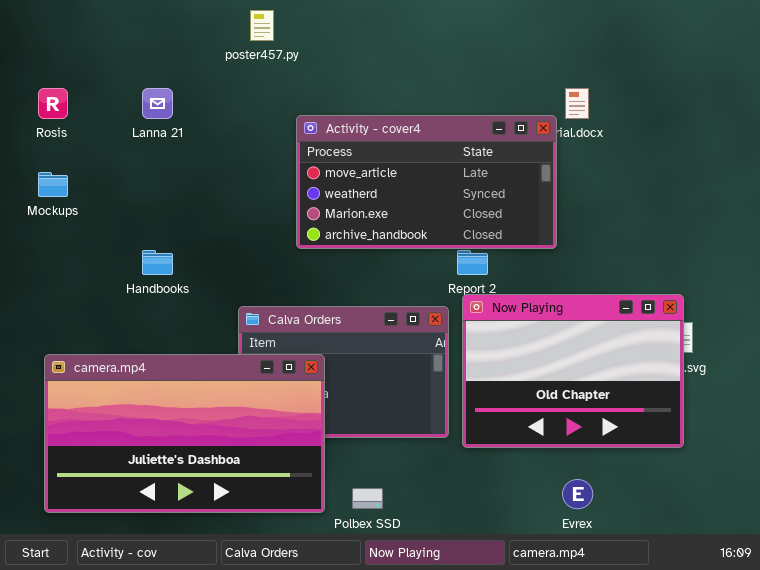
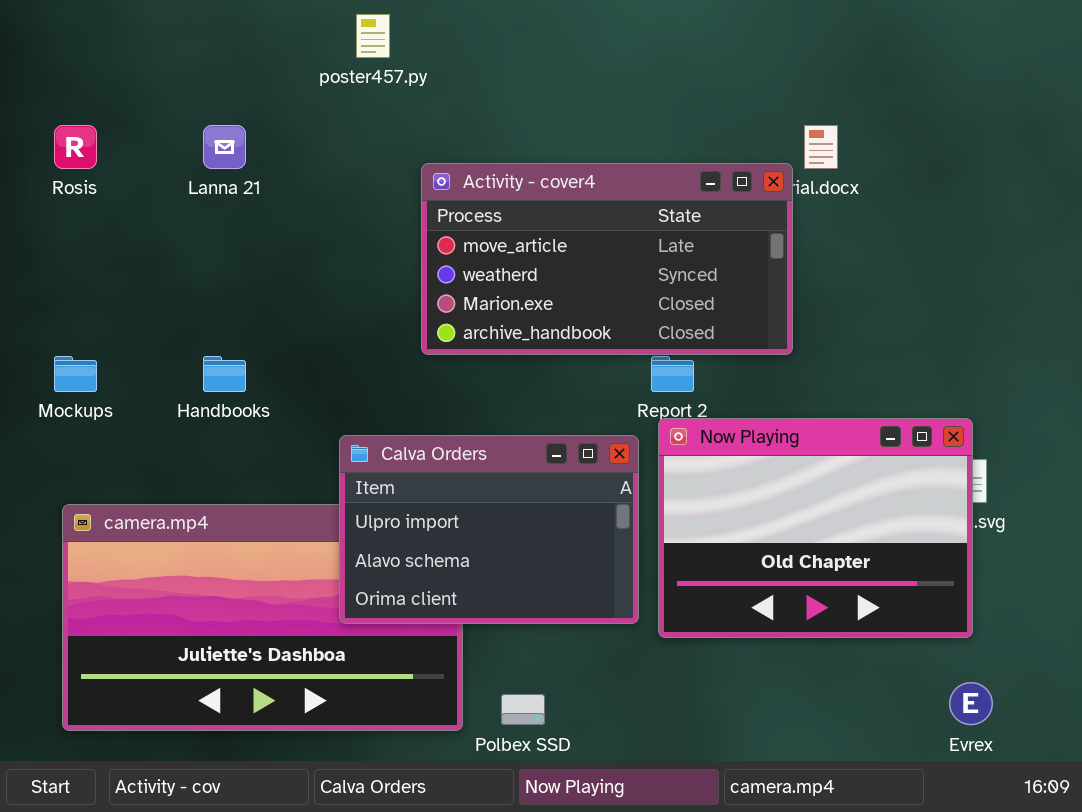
Mockups: [38,172,68,197] -> [54,356,97,392], moved
Calva Orders: [238,306,449,438] -> [339,435,639,624], raised
Evrex: [562,479,593,509] -> [949,682,993,725], moved

